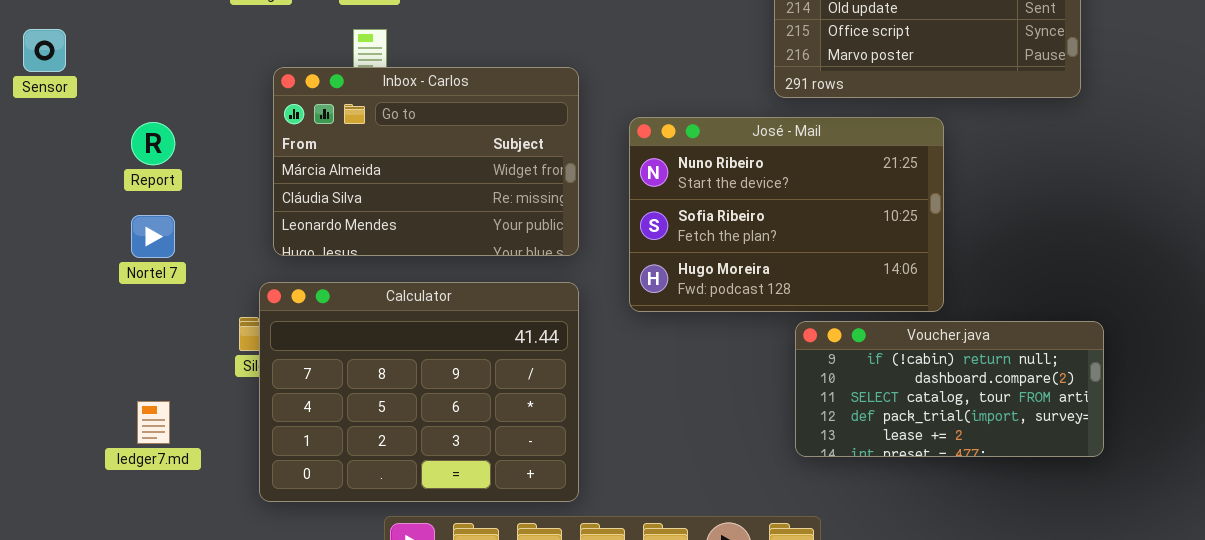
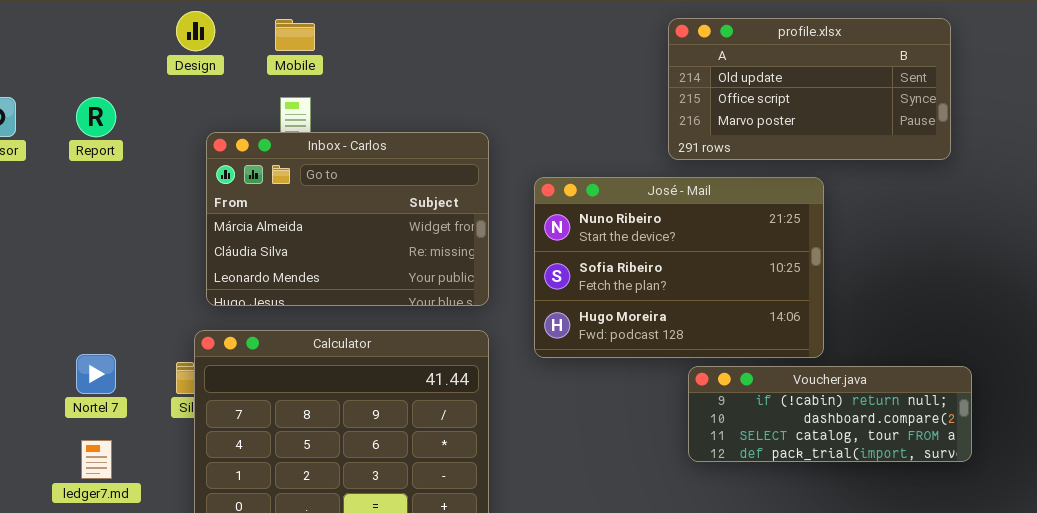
Report: [131,122,175,165] -> [76,97,116,137], moved
Nortel 7: [131,215,175,258] -> [76,354,116,394], moved
Voucher.java: [795,321,1104,457] -> [688,366,972,462], resized

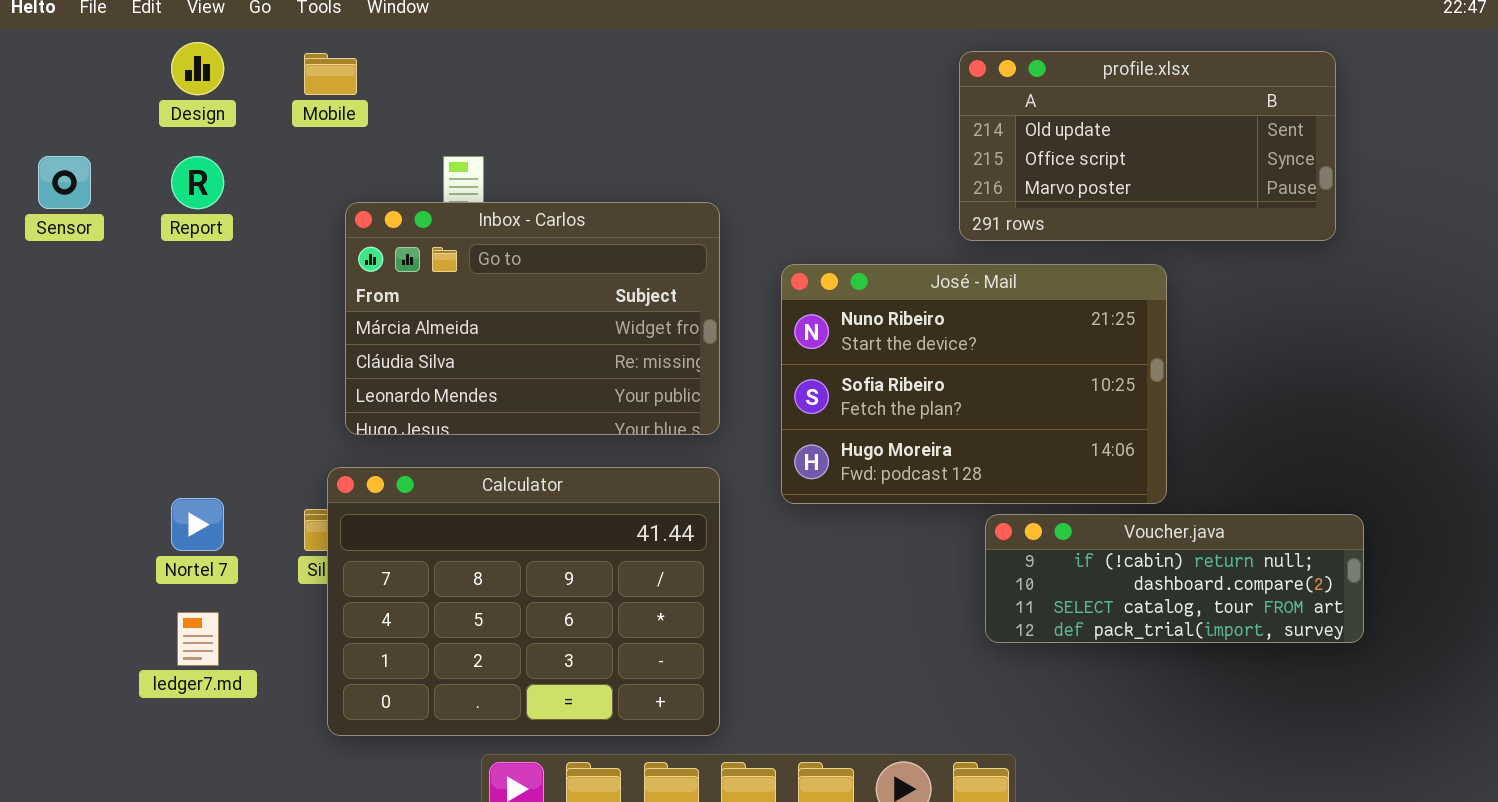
Design: [176,11,215,51] -> [171,42,224,95], moved
Mobile: [275,19,315,51] -> [304,53,357,95], moved

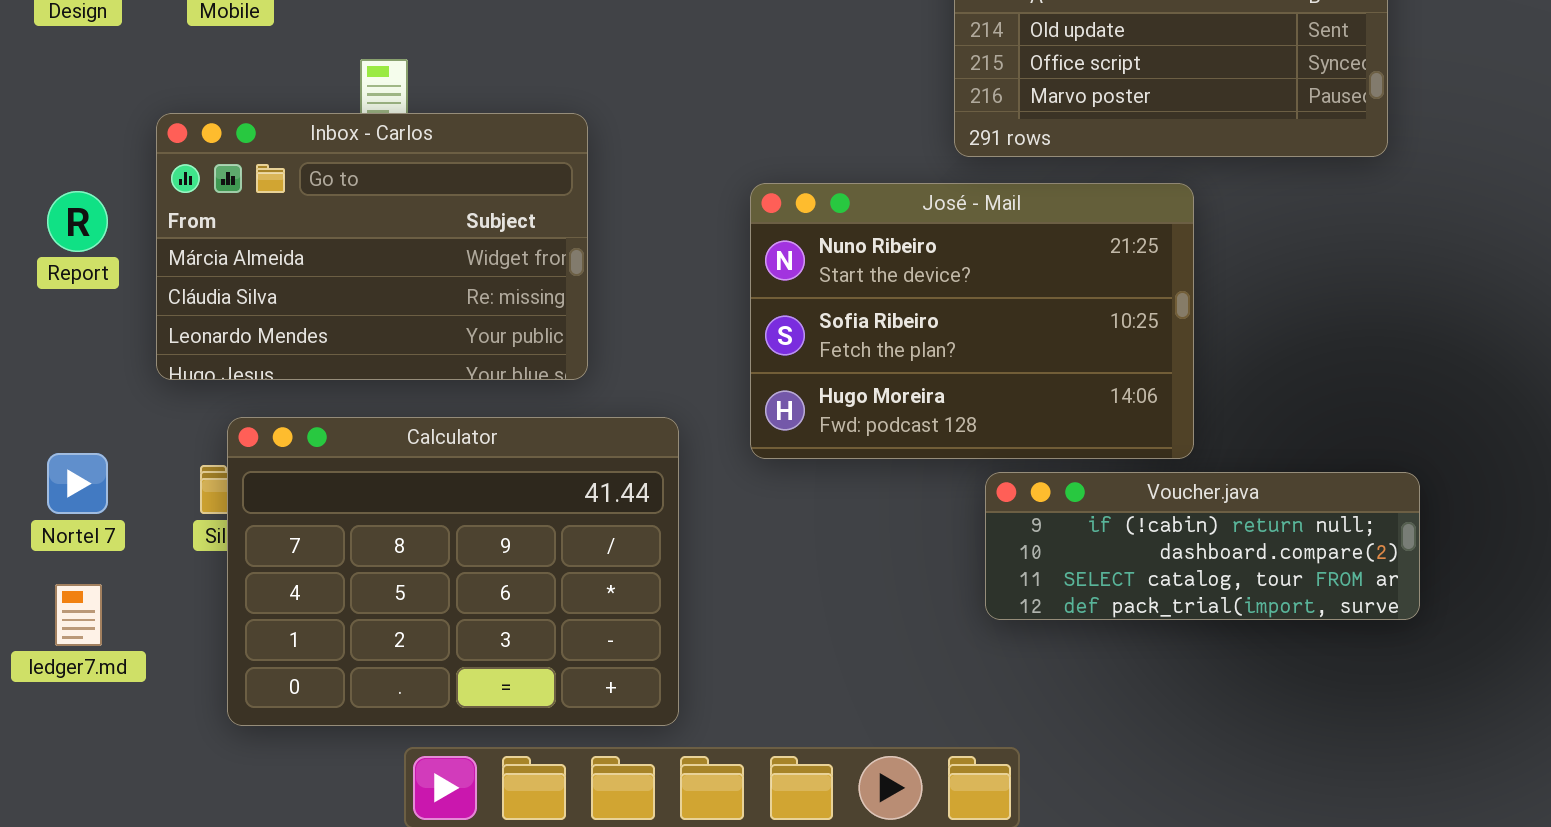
Report: [171,156,224,209] -> [47,191,108,252], moved
Inbox - Carlos: [345,202,720,435] -> [156,113,588,380], moved

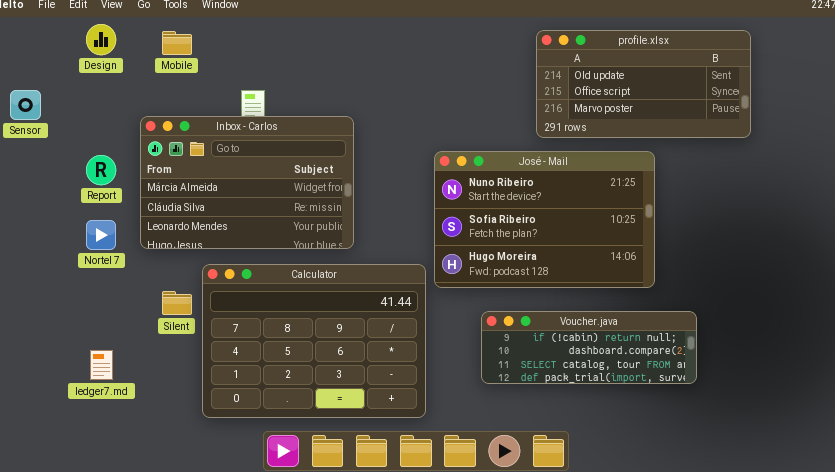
Calculator: [227,417,679,726] -> [202,264,426,418], moved
Nortel 7: [47,453,108,514] -> [86,220,116,250], moved
Voucher.java: [985,472,1420,620] -> [481,311,697,384], moved

